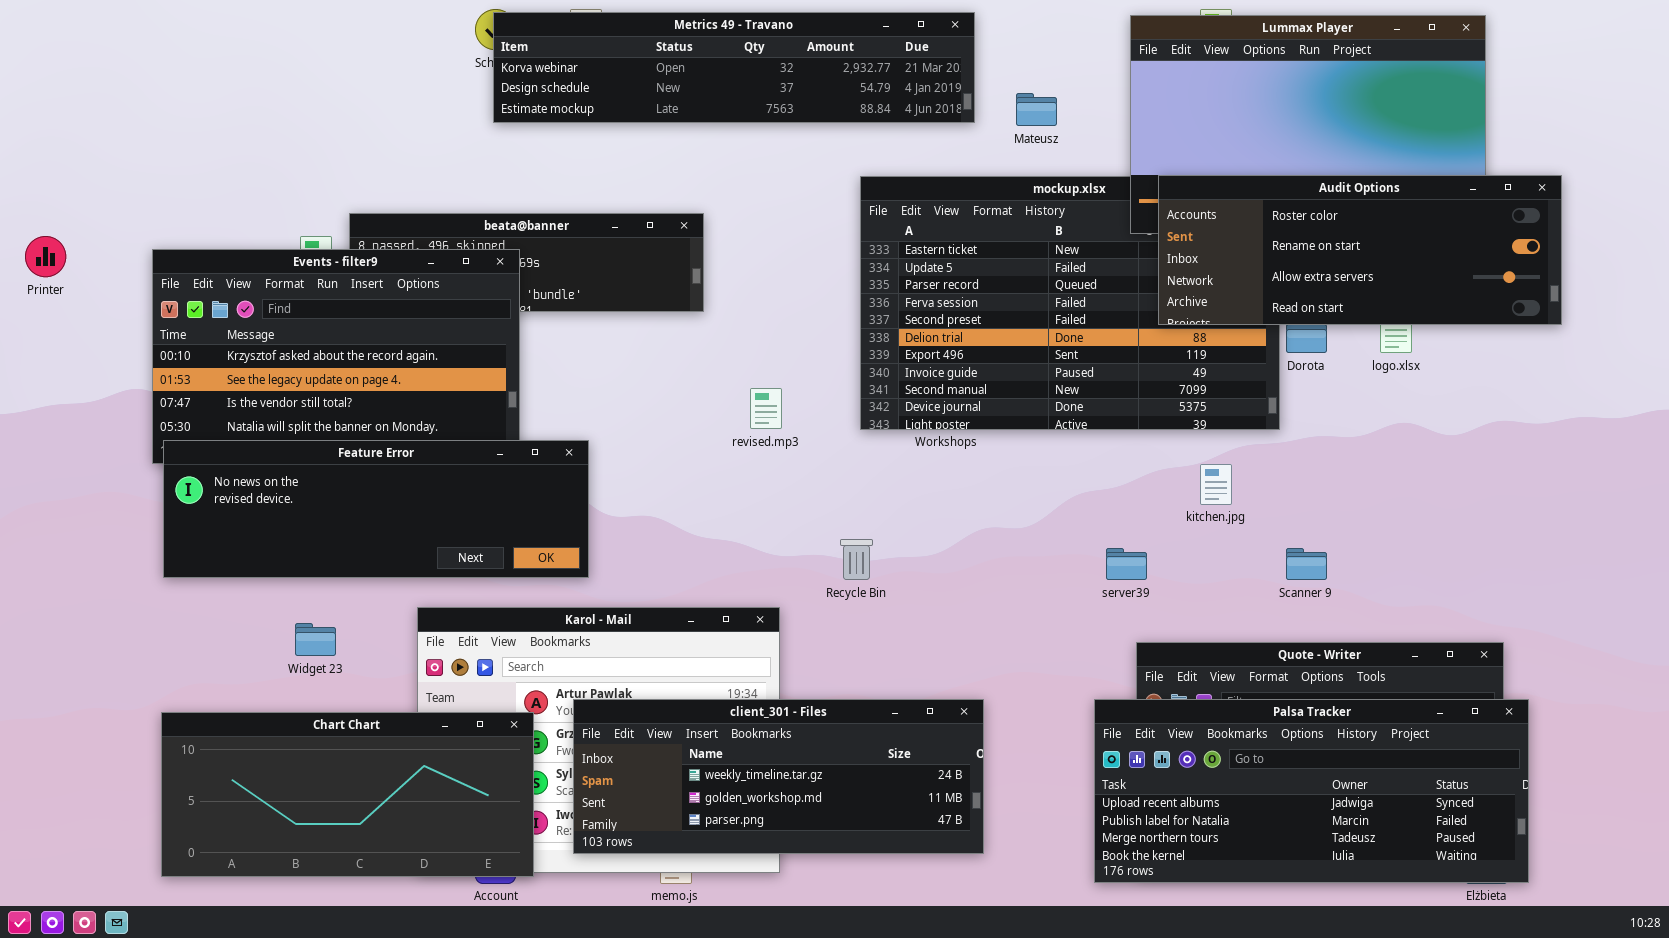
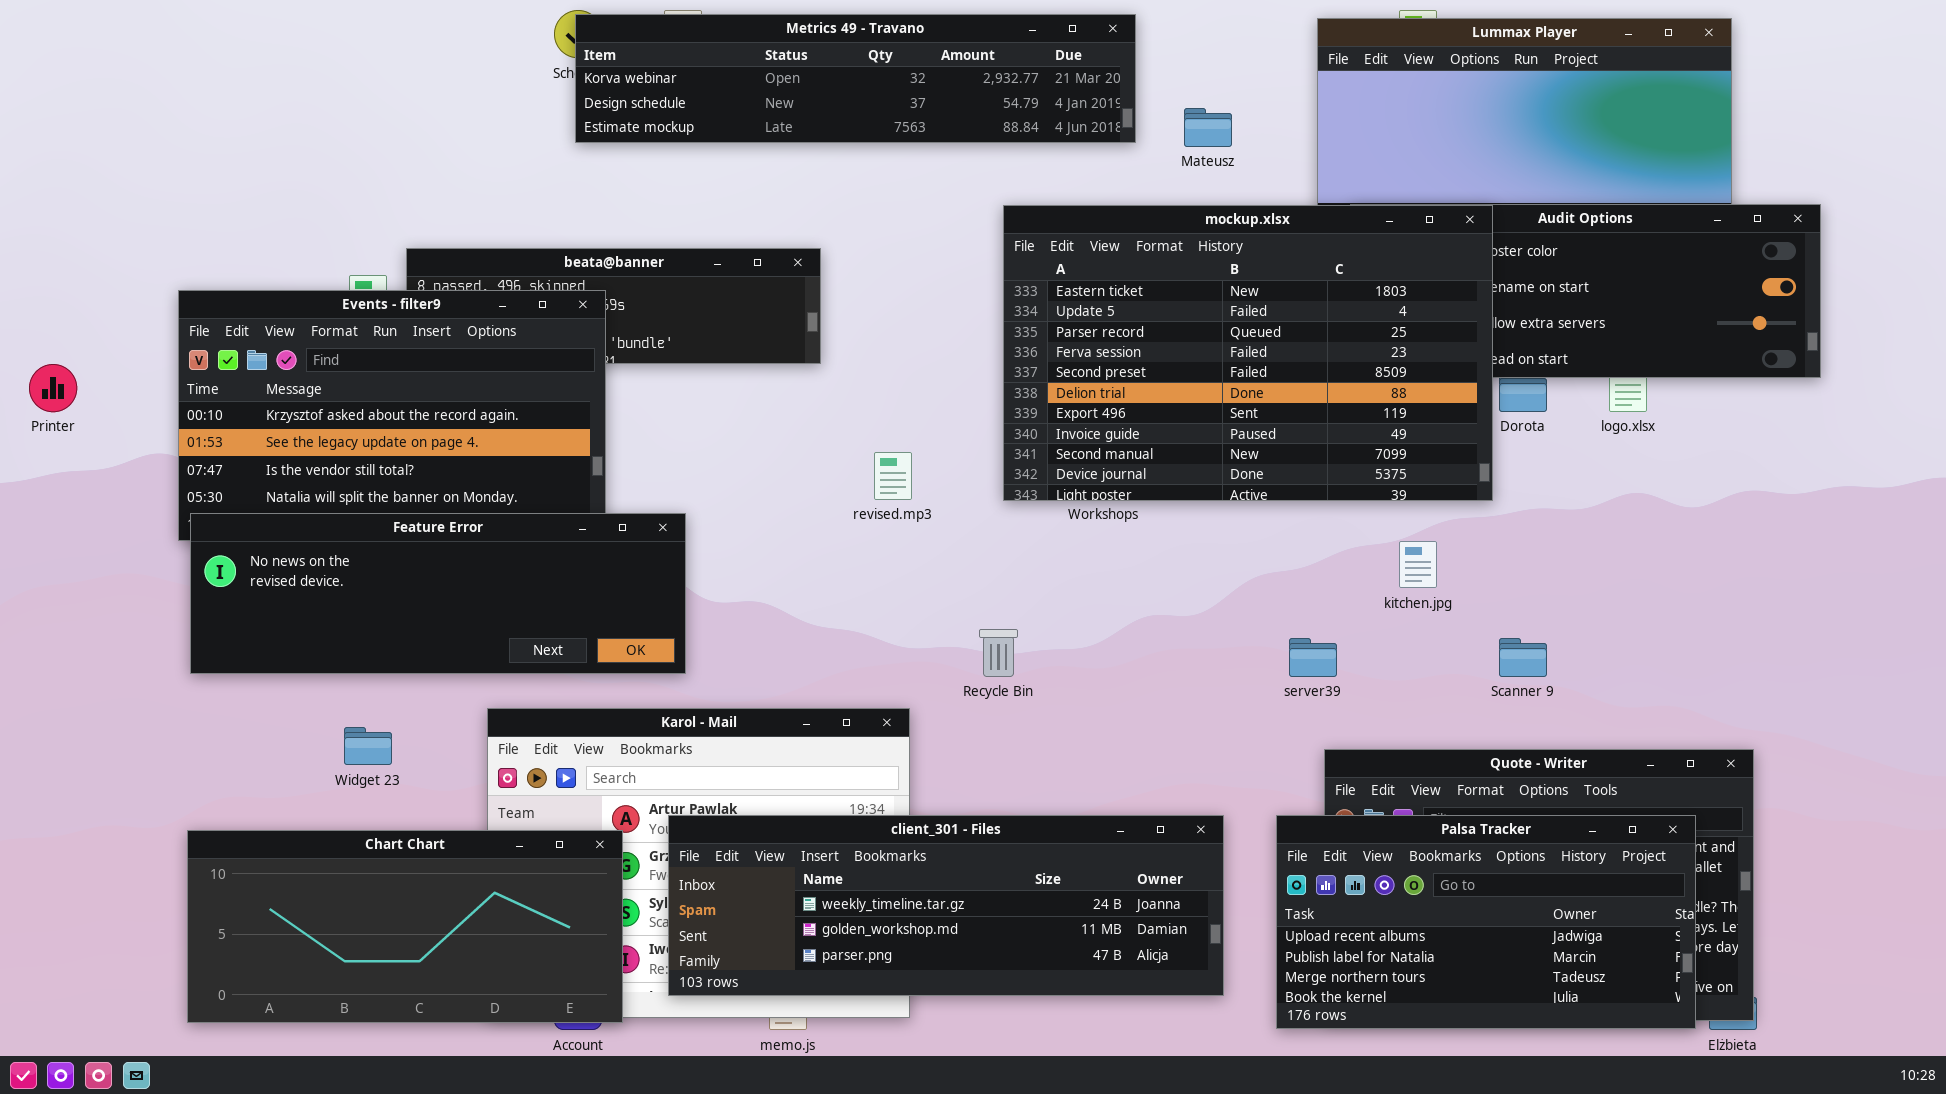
mockup.xlsx: [860,176,1280,430] -> [1003,205,1493,501], raised
Printer: [25,236,66,277] -> [29,364,77,412], moved
client_301 - Files: [573,699,984,854] -> [668,815,1224,996], resized
Palsa Tracker: [1094,699,1529,883] -> [1276,815,1696,1029], resized

